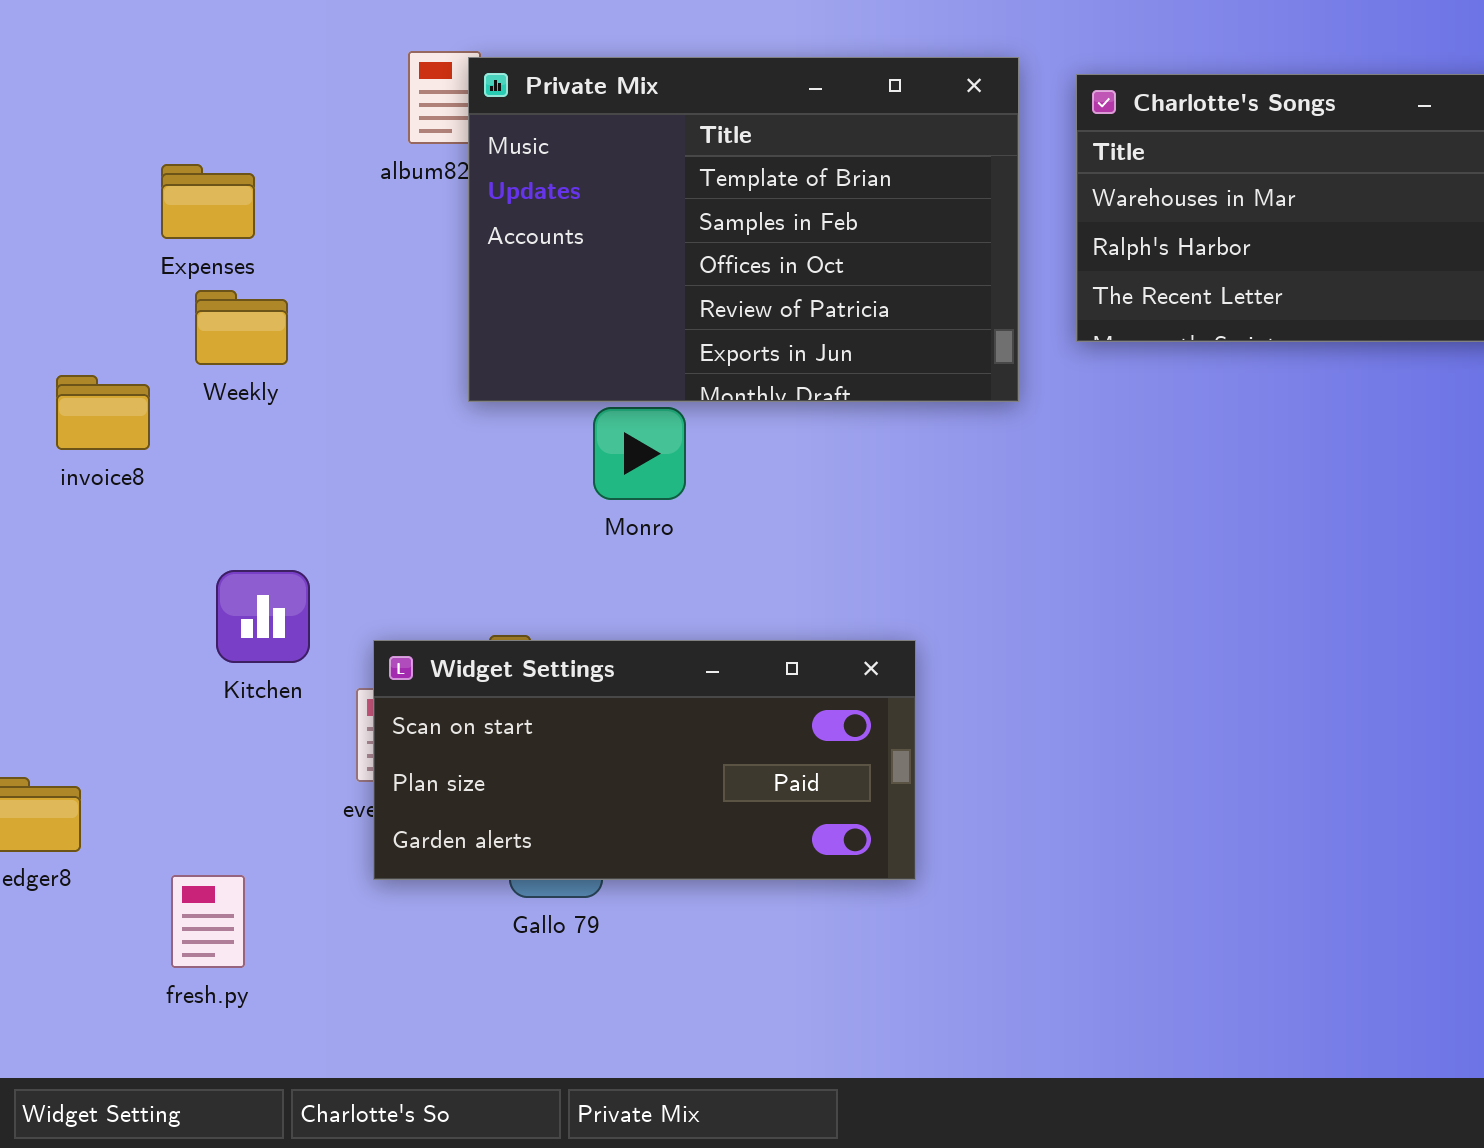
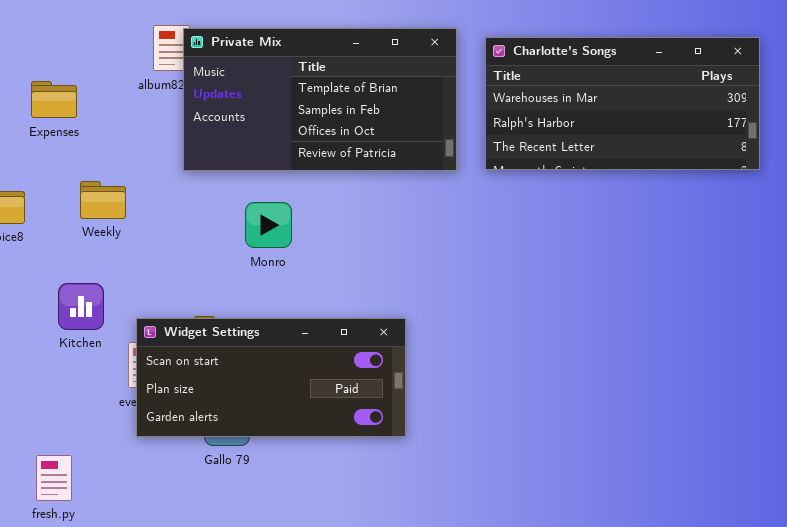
Private Mix: [468,57,1019,402] -> [183,28,457,171], resized
Weekly: [195,290,288,365] -> [80,181,126,219], moved
fresh.py: [171,875,245,968] -> [36,455,72,501], moved

